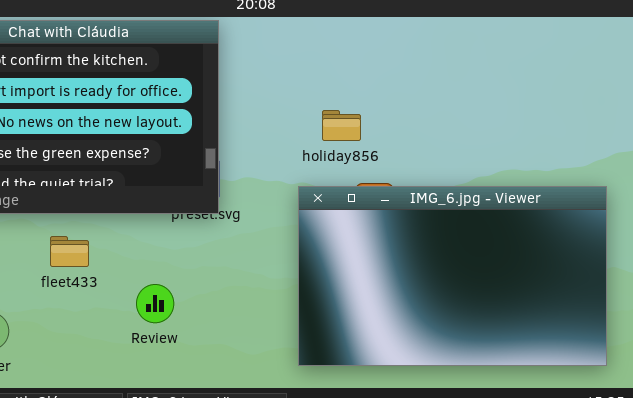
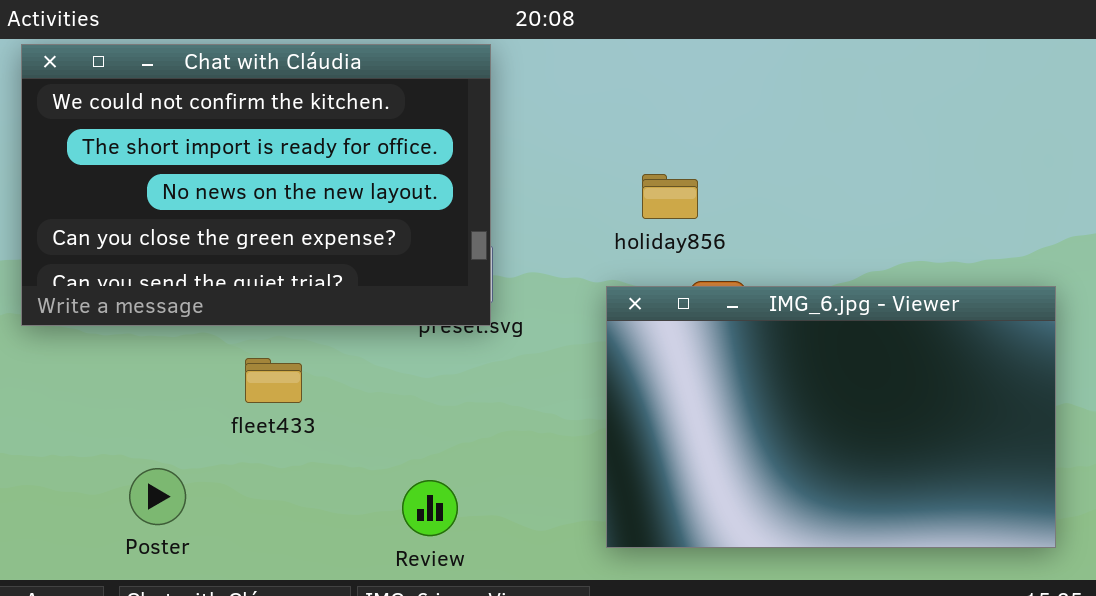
Review: [136,284,174,323] -> [402,480,458,536], moved

